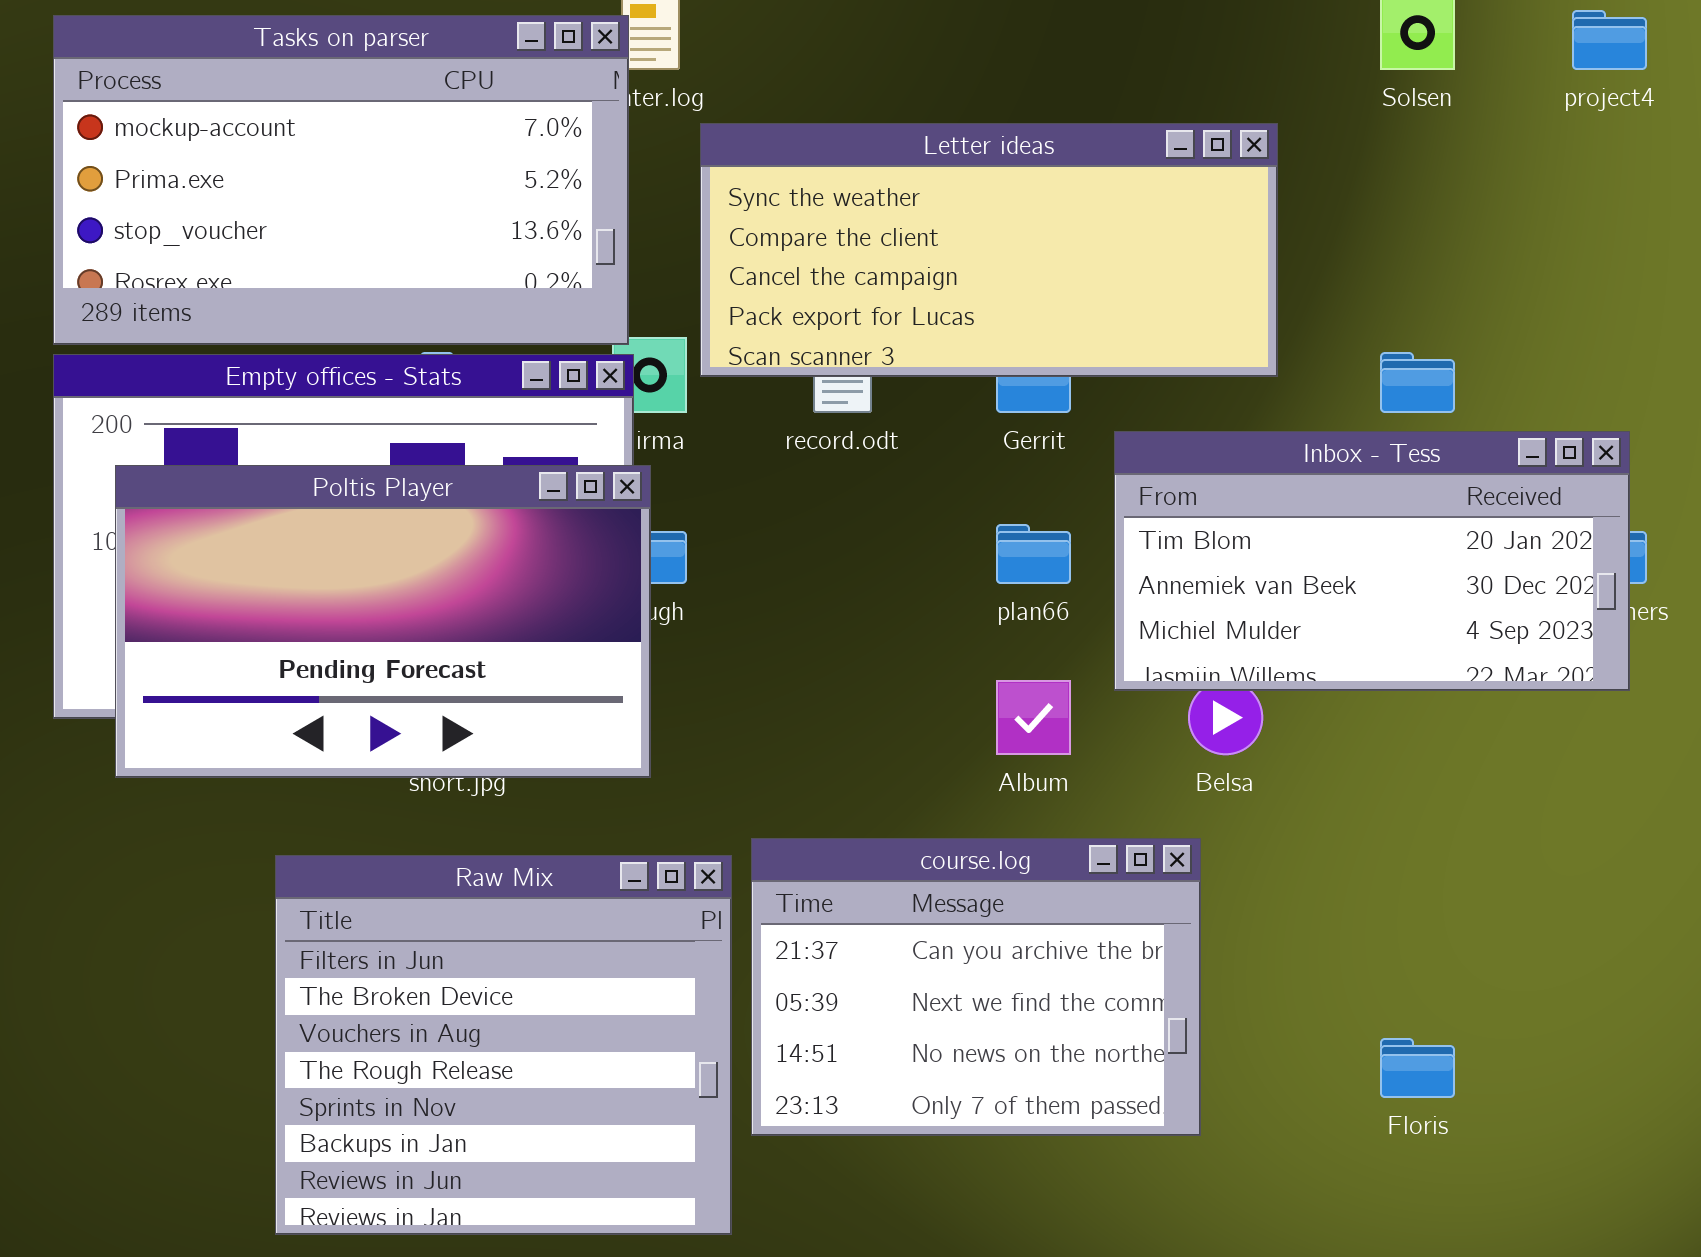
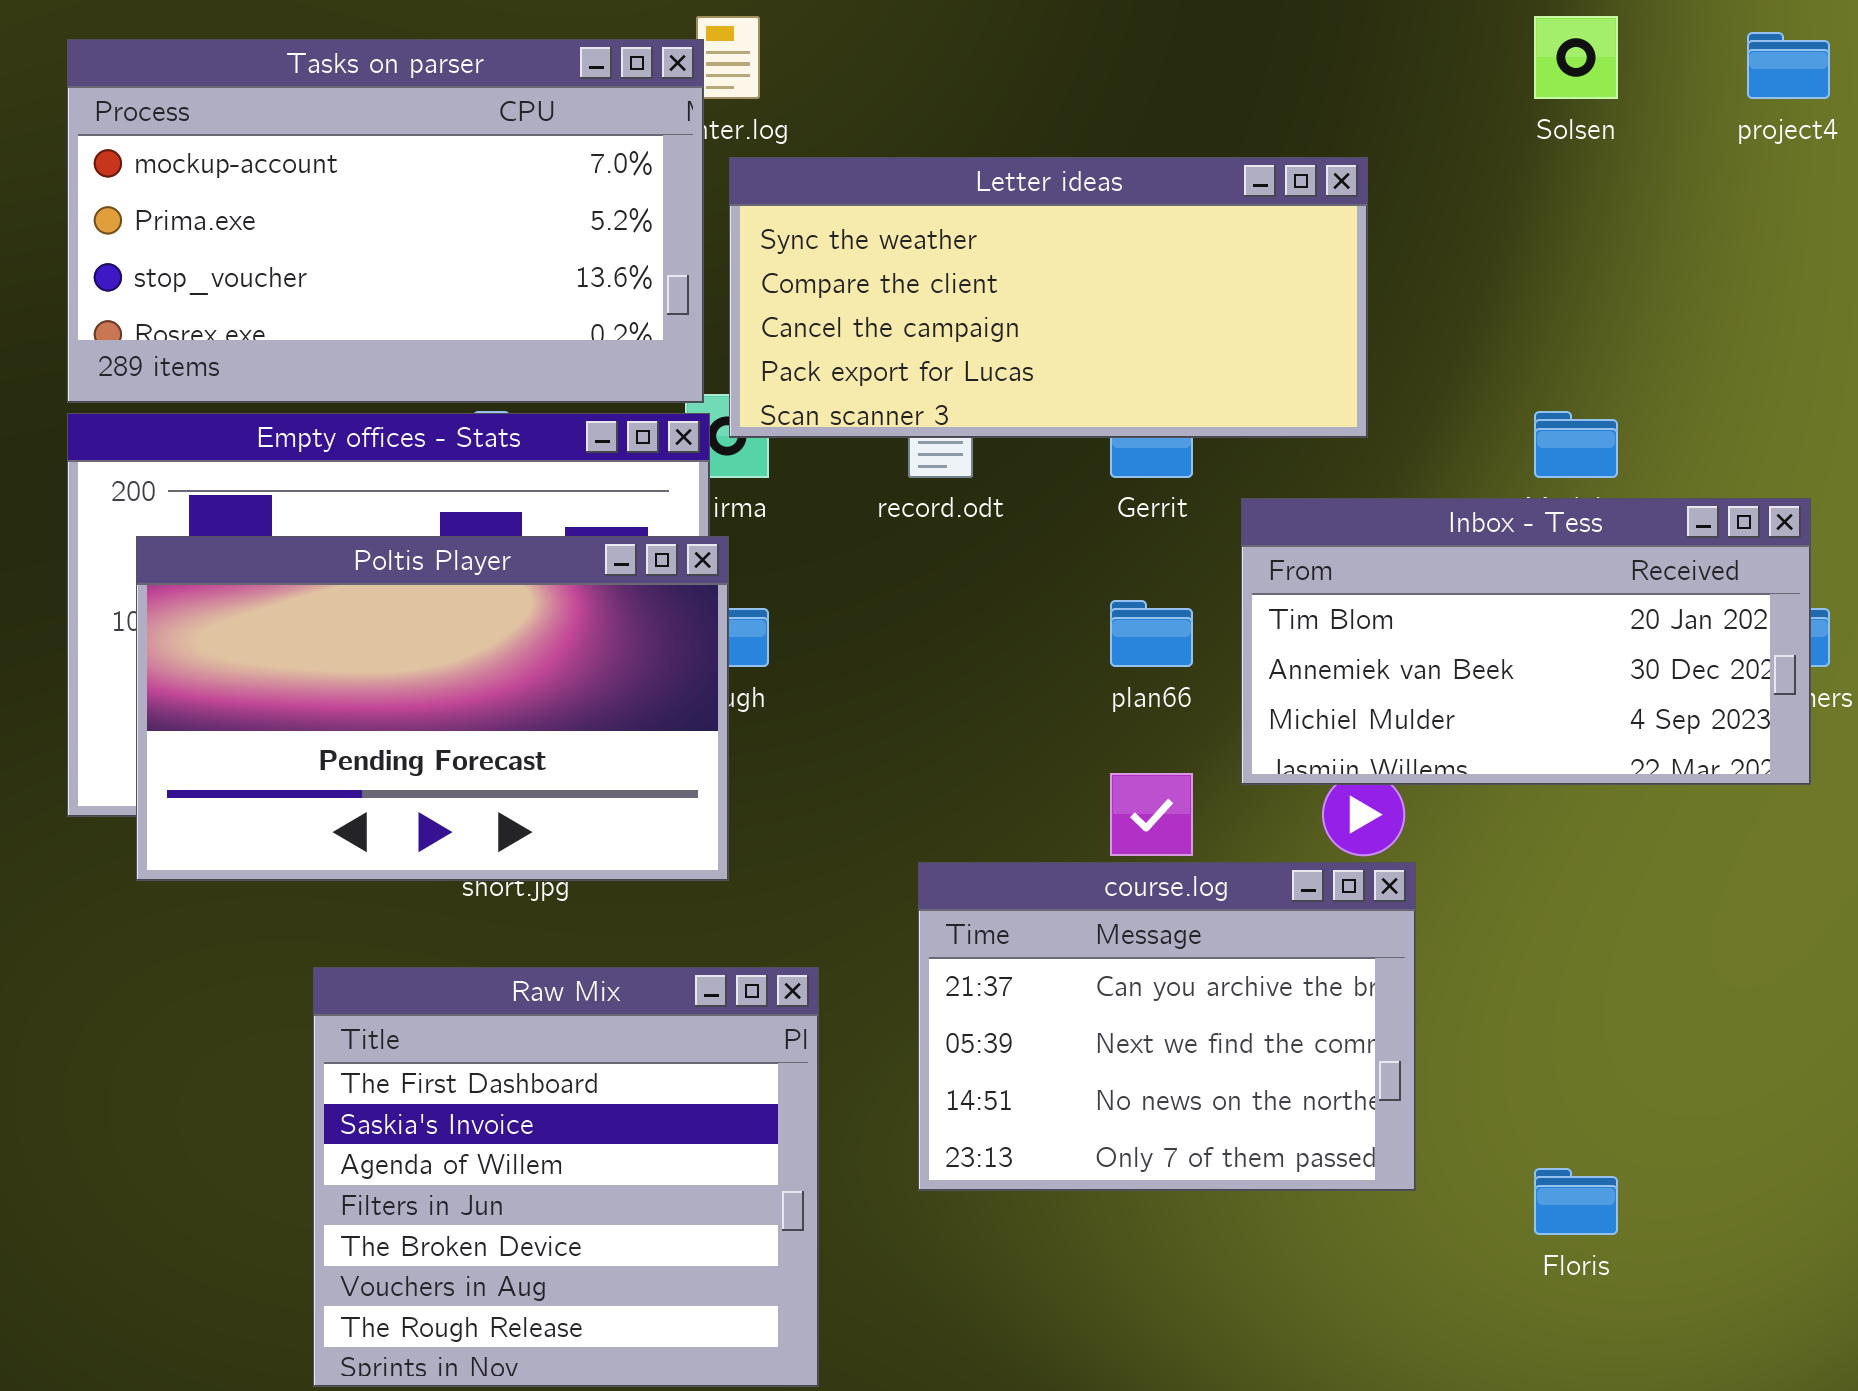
Letter ideas: [700,123,1278,377] -> [729,157,1368,438], moved
course.log: [751,838,1201,1136] -> [918,862,1416,1191], moved
Raw Mix: [275,855,732,1235] -> [313,967,819,1387], scrolled up 3 rows

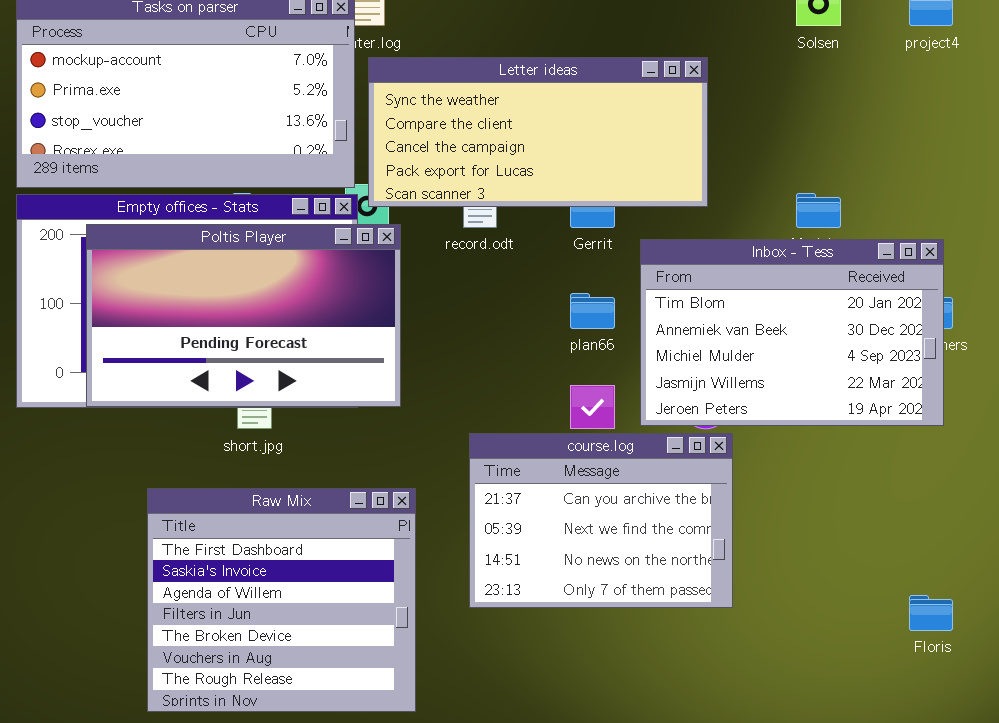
Inbox - Tess: [1241,498,1811,785] -> [640,239,944,426], resized
Poltis Player: [136,536,729,881] -> [86,224,401,407], moved
Floris: [1534,1168,1618,1235] -> [909,595,953,631], moved

